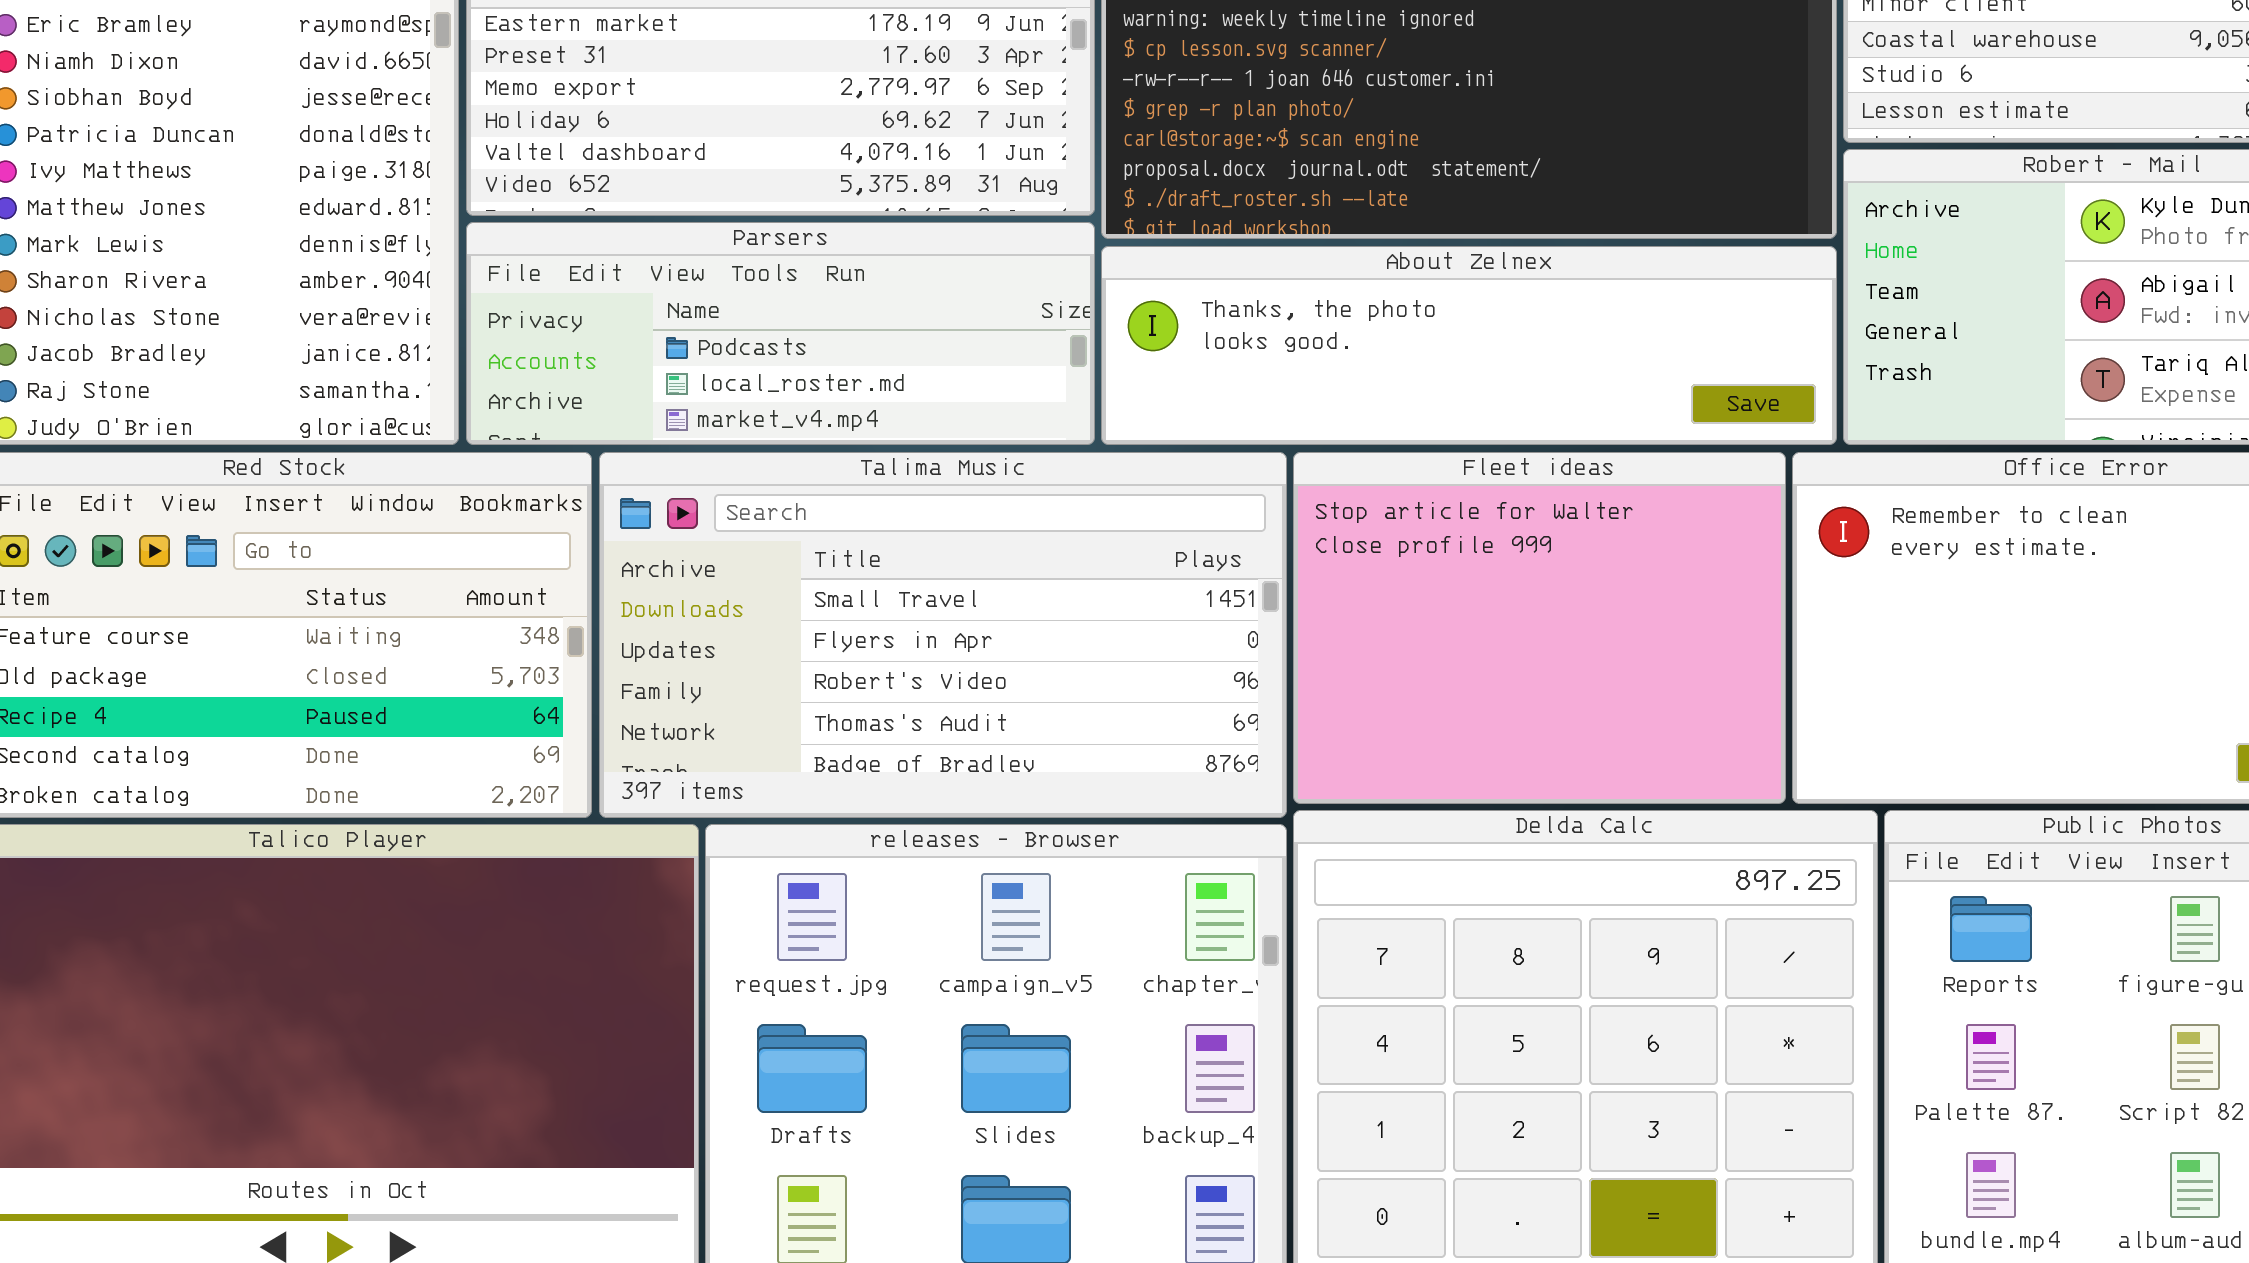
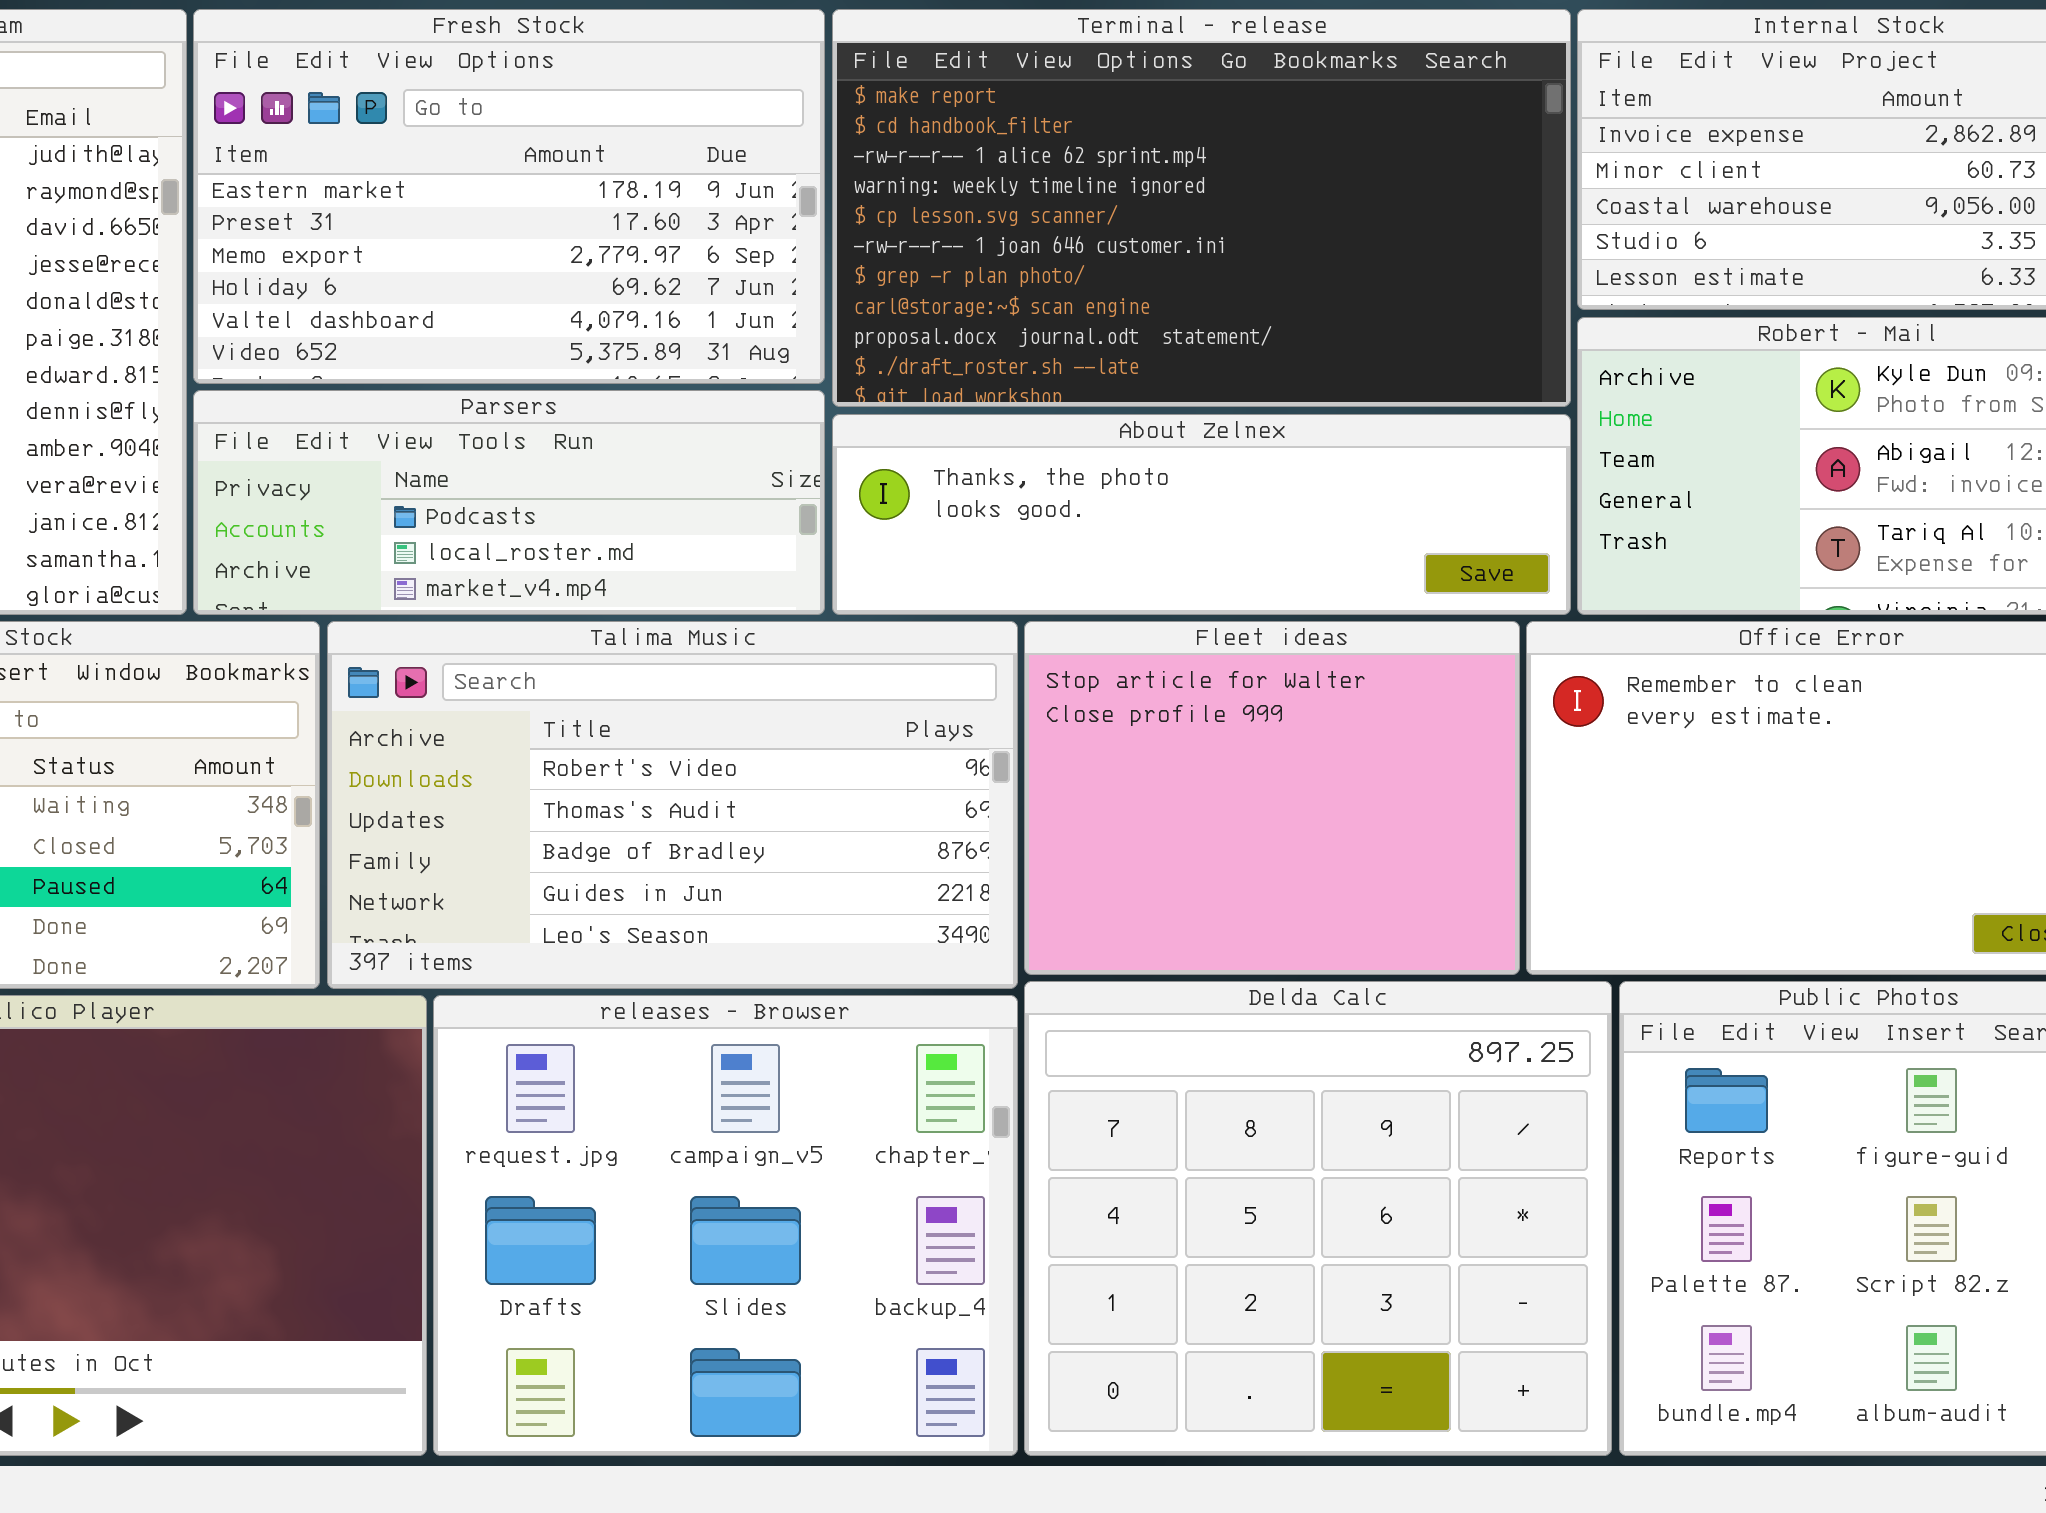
Talima Music: [599,452,1287,818] -> [327,621,1018,989], scrolled down 2 rows

